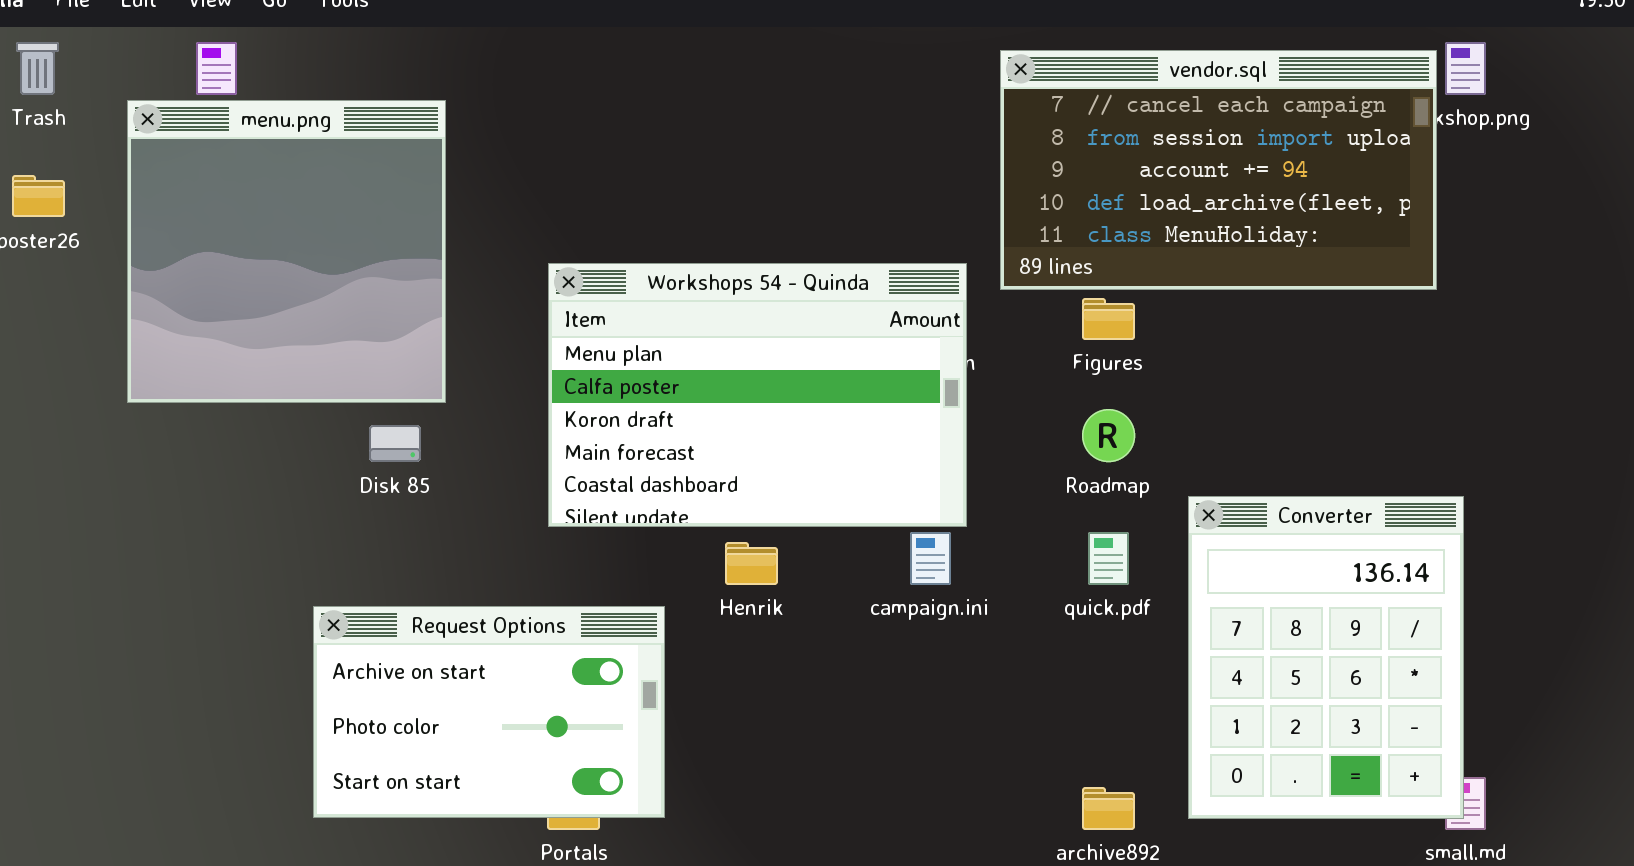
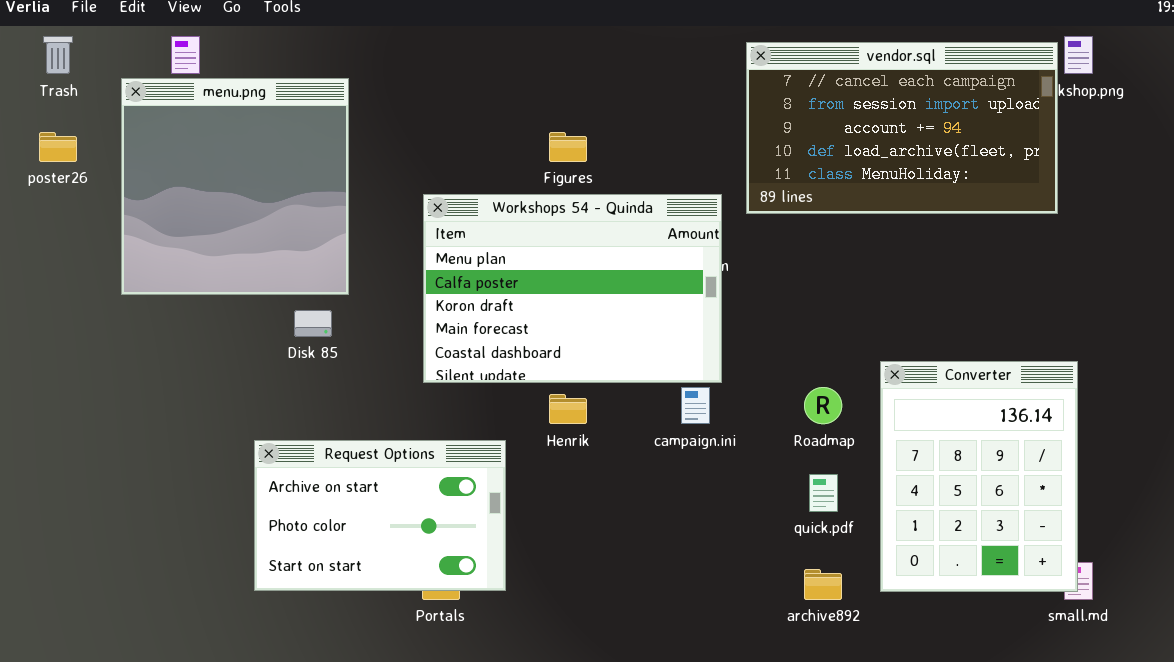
Figures: [1082,298,1135,340] -> [549,132,587,162], moved
Roadmap: [1082,409,1135,462] -> [804,387,842,424], moved
quick.pdf: [1088,532,1129,585] -> [809,474,838,512], moved

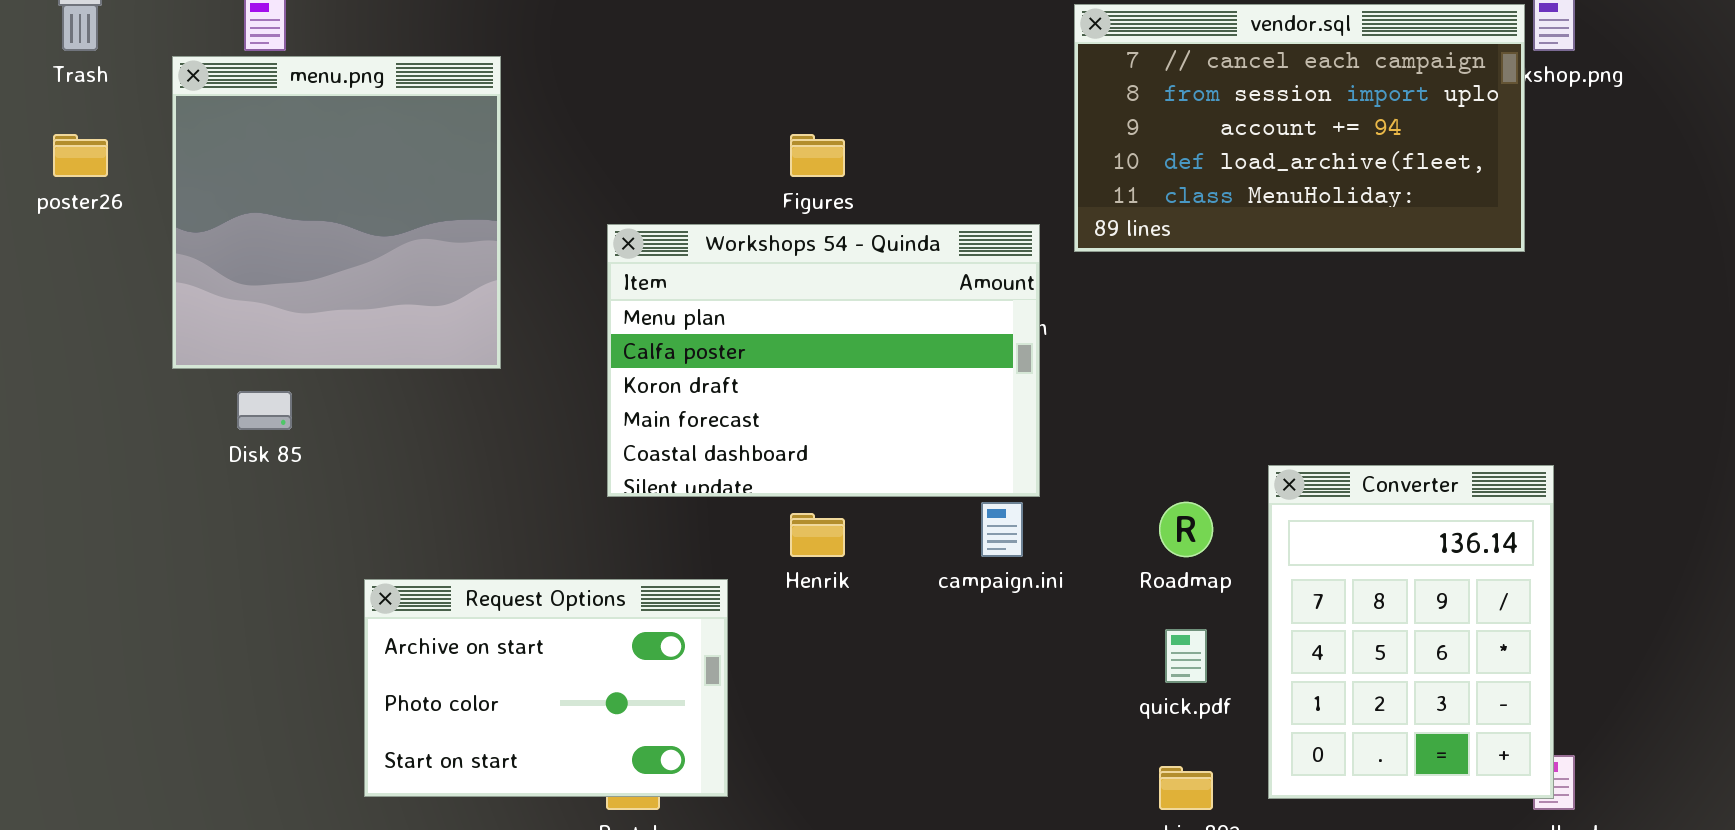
Disk 85: [294,310,332,337] -> [237,391,292,430], moved

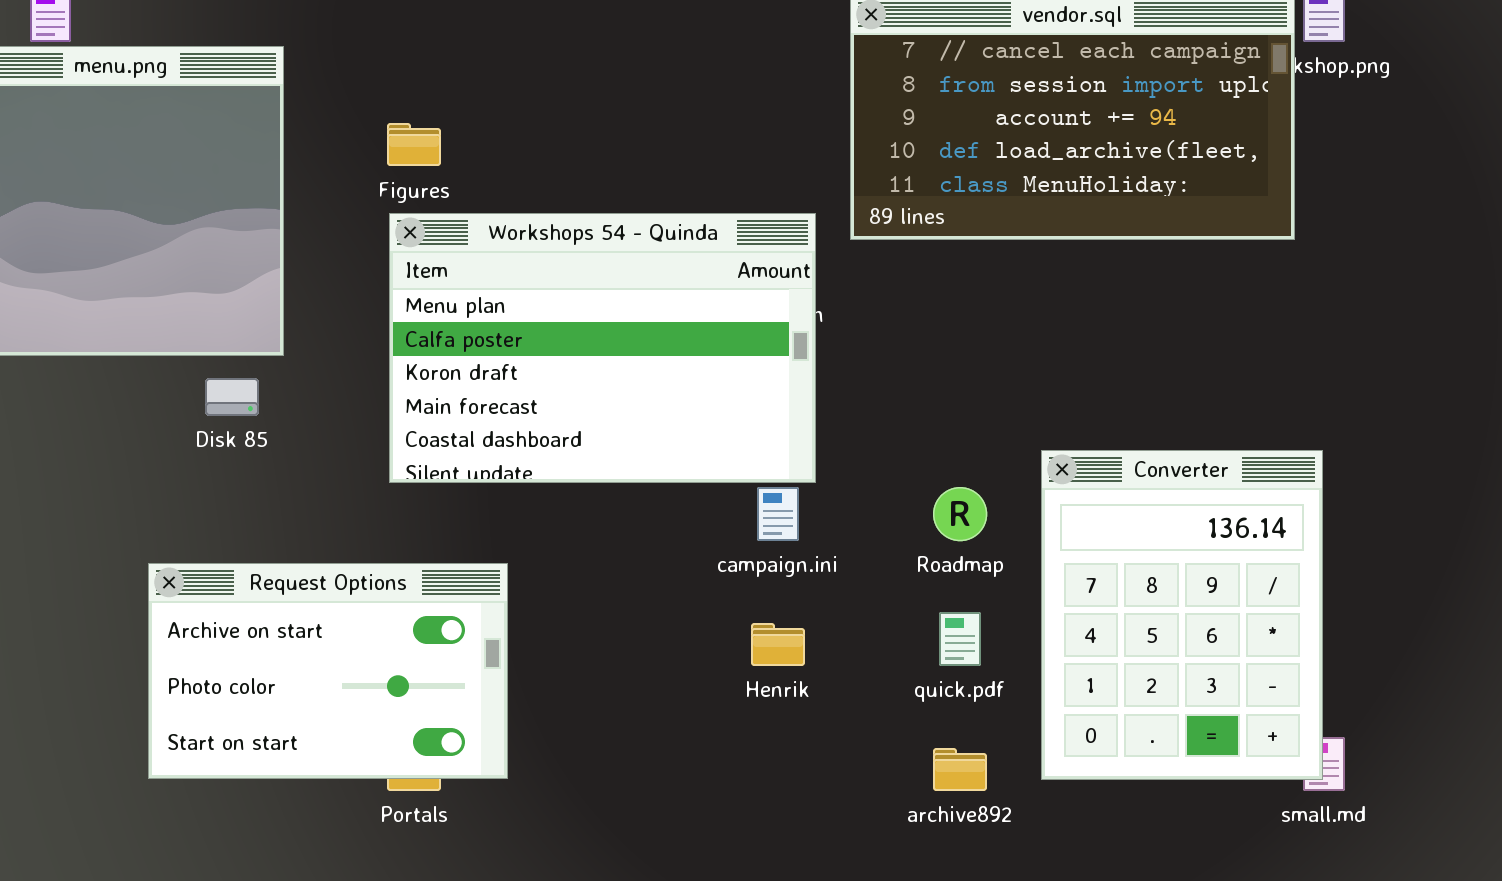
Figures: [790,134,845,177] -> [387,123,441,166], moved
Disk 85: [237,391,292,430] -> [205,378,259,416], moved
Henrik: [790,513,845,557] -> [751,623,805,666], moved

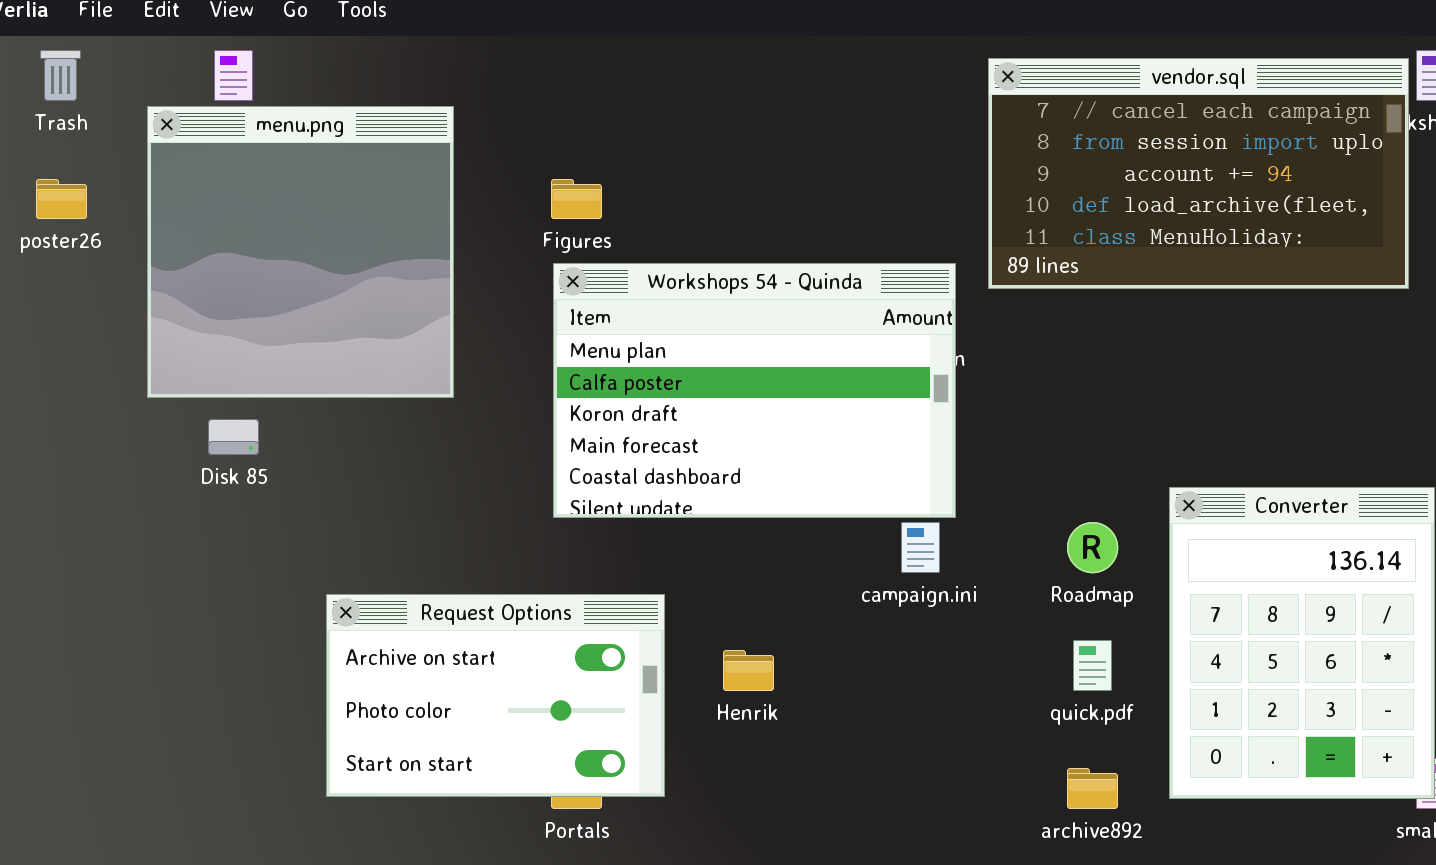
Disk 85: [205,378,259,416] -> [208,419,259,455], moved
Henrik: [751,623,805,666] -> [723,650,774,691], moved

